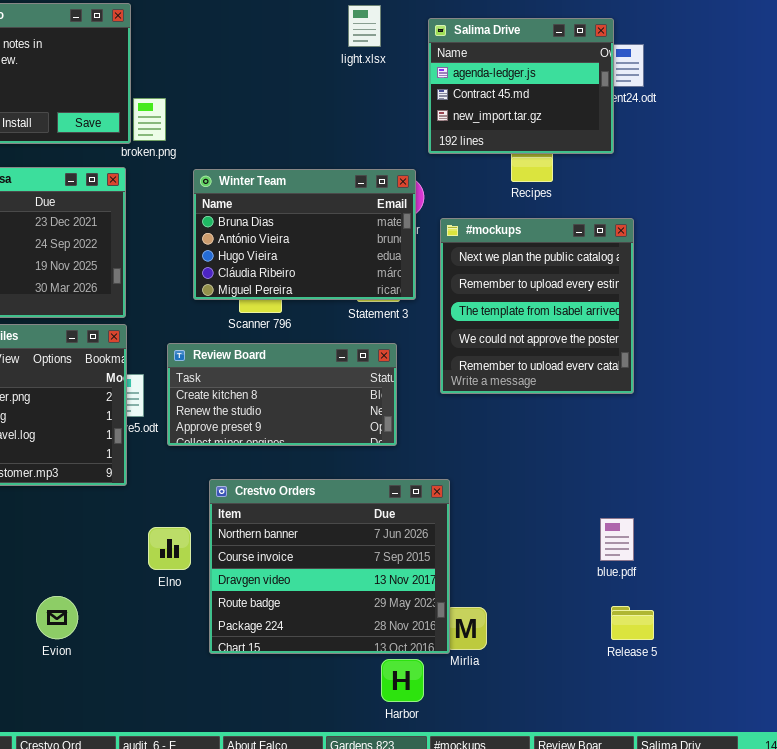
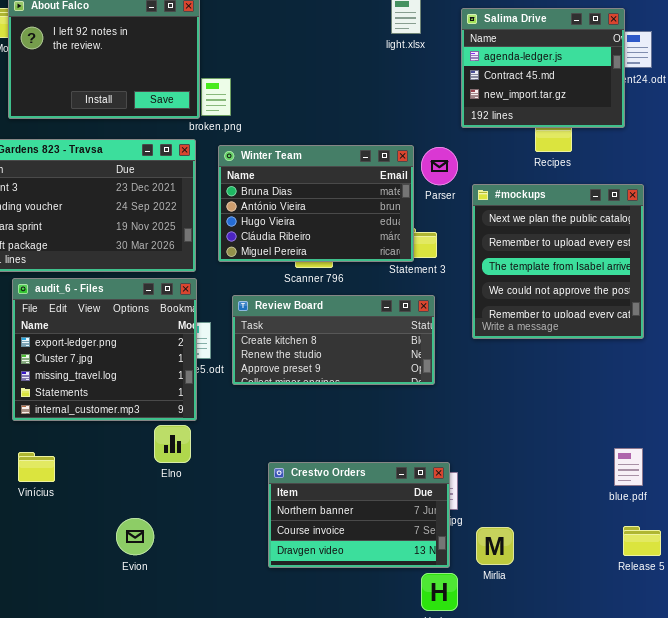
Winter Team: [193,169,416,300] -> [218,145,414,262], moved
Crestvo Orders: [209,479,450,654] -> [268,462,450,568], resized
Elno: [148,527,191,570] -> [154,425,191,463], moved

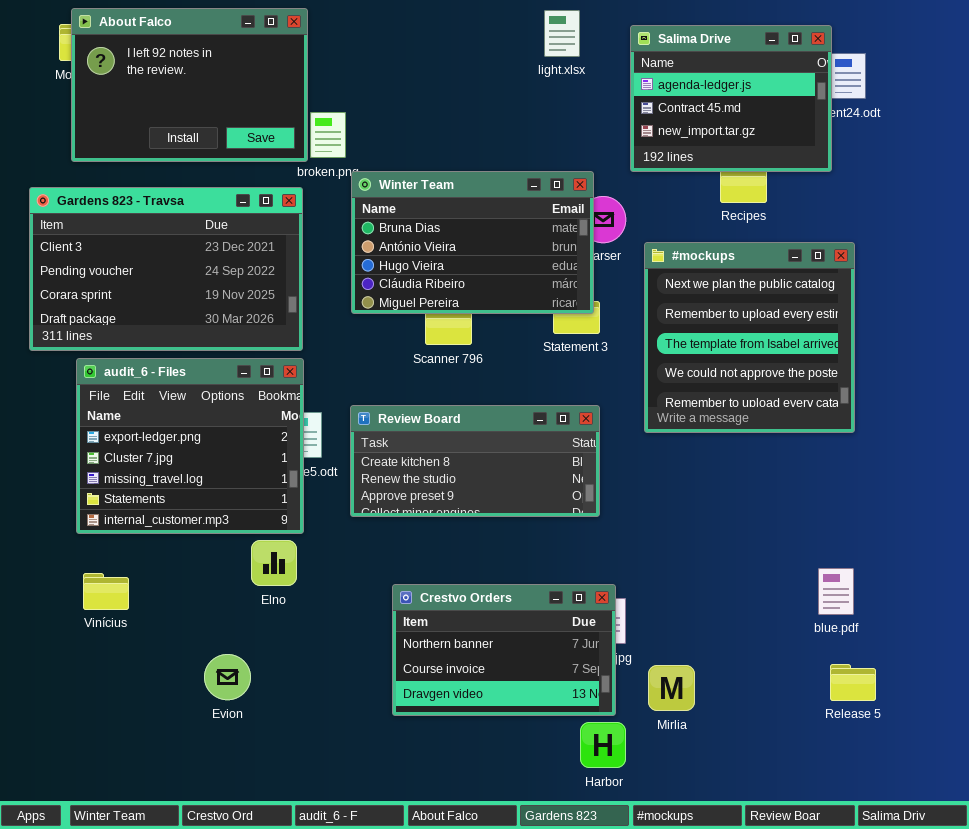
Winter Team: [218,145,414,262] -> [351,171,594,314], moved
Review Board: [232,295,435,385] -> [350,405,600,517], moved

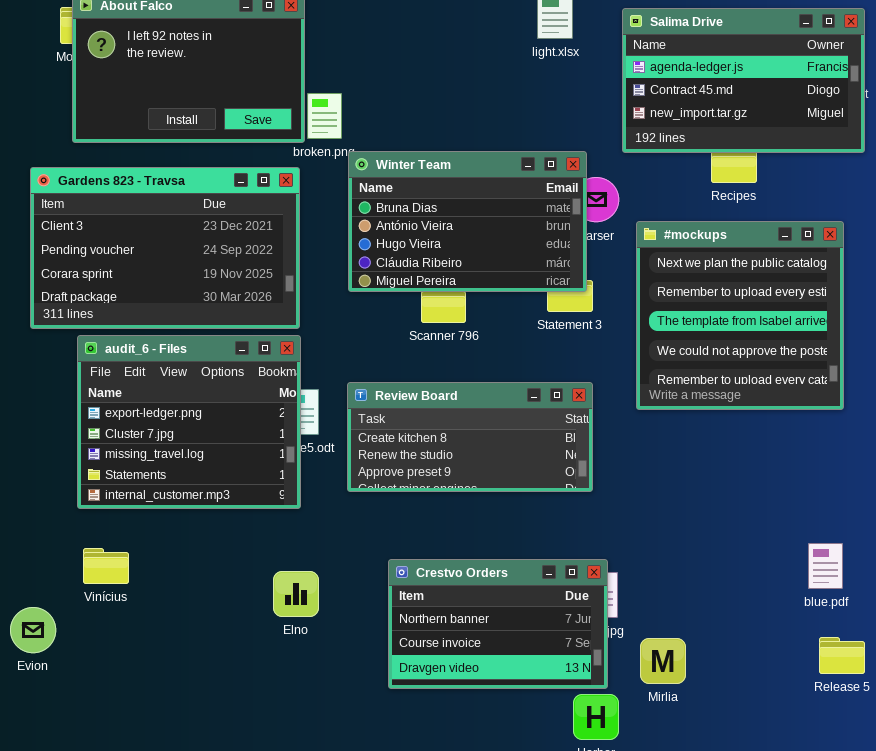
Salima Drive: [630,25,832,172] -> [622,8,865,153], resized
Elno: [251,540,297,586] -> [273,571,319,617], moved
Evion: [204,654,251,700] -> [10,607,56,653], moved

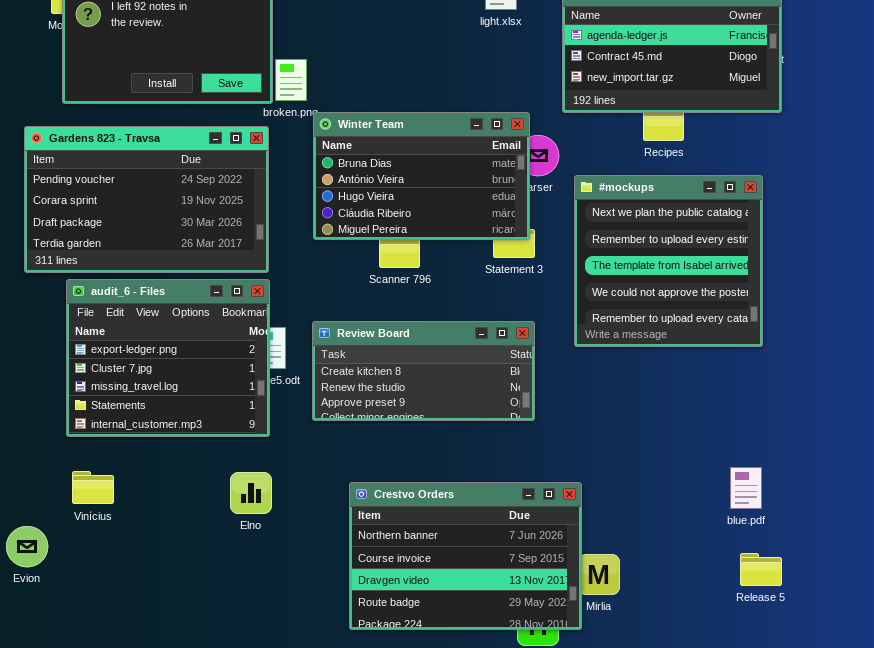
Gardens 823 - Travsa: [30,167,300,329] -> [24,126,269,273], scrolled down 1 row
Crestvo Orders: [388,559,608,689] -> [349,482,582,630], resized
Elno: [273,571,319,617] -> [230,472,272,514], moved

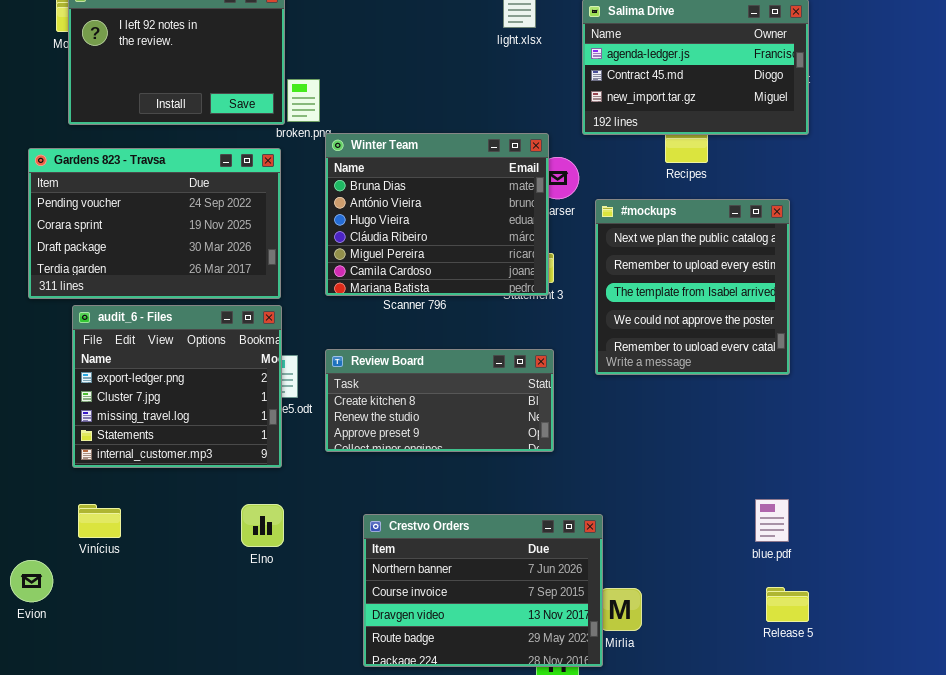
Winter Team: [313,112,530,240] -> [325,133,549,296], resized

